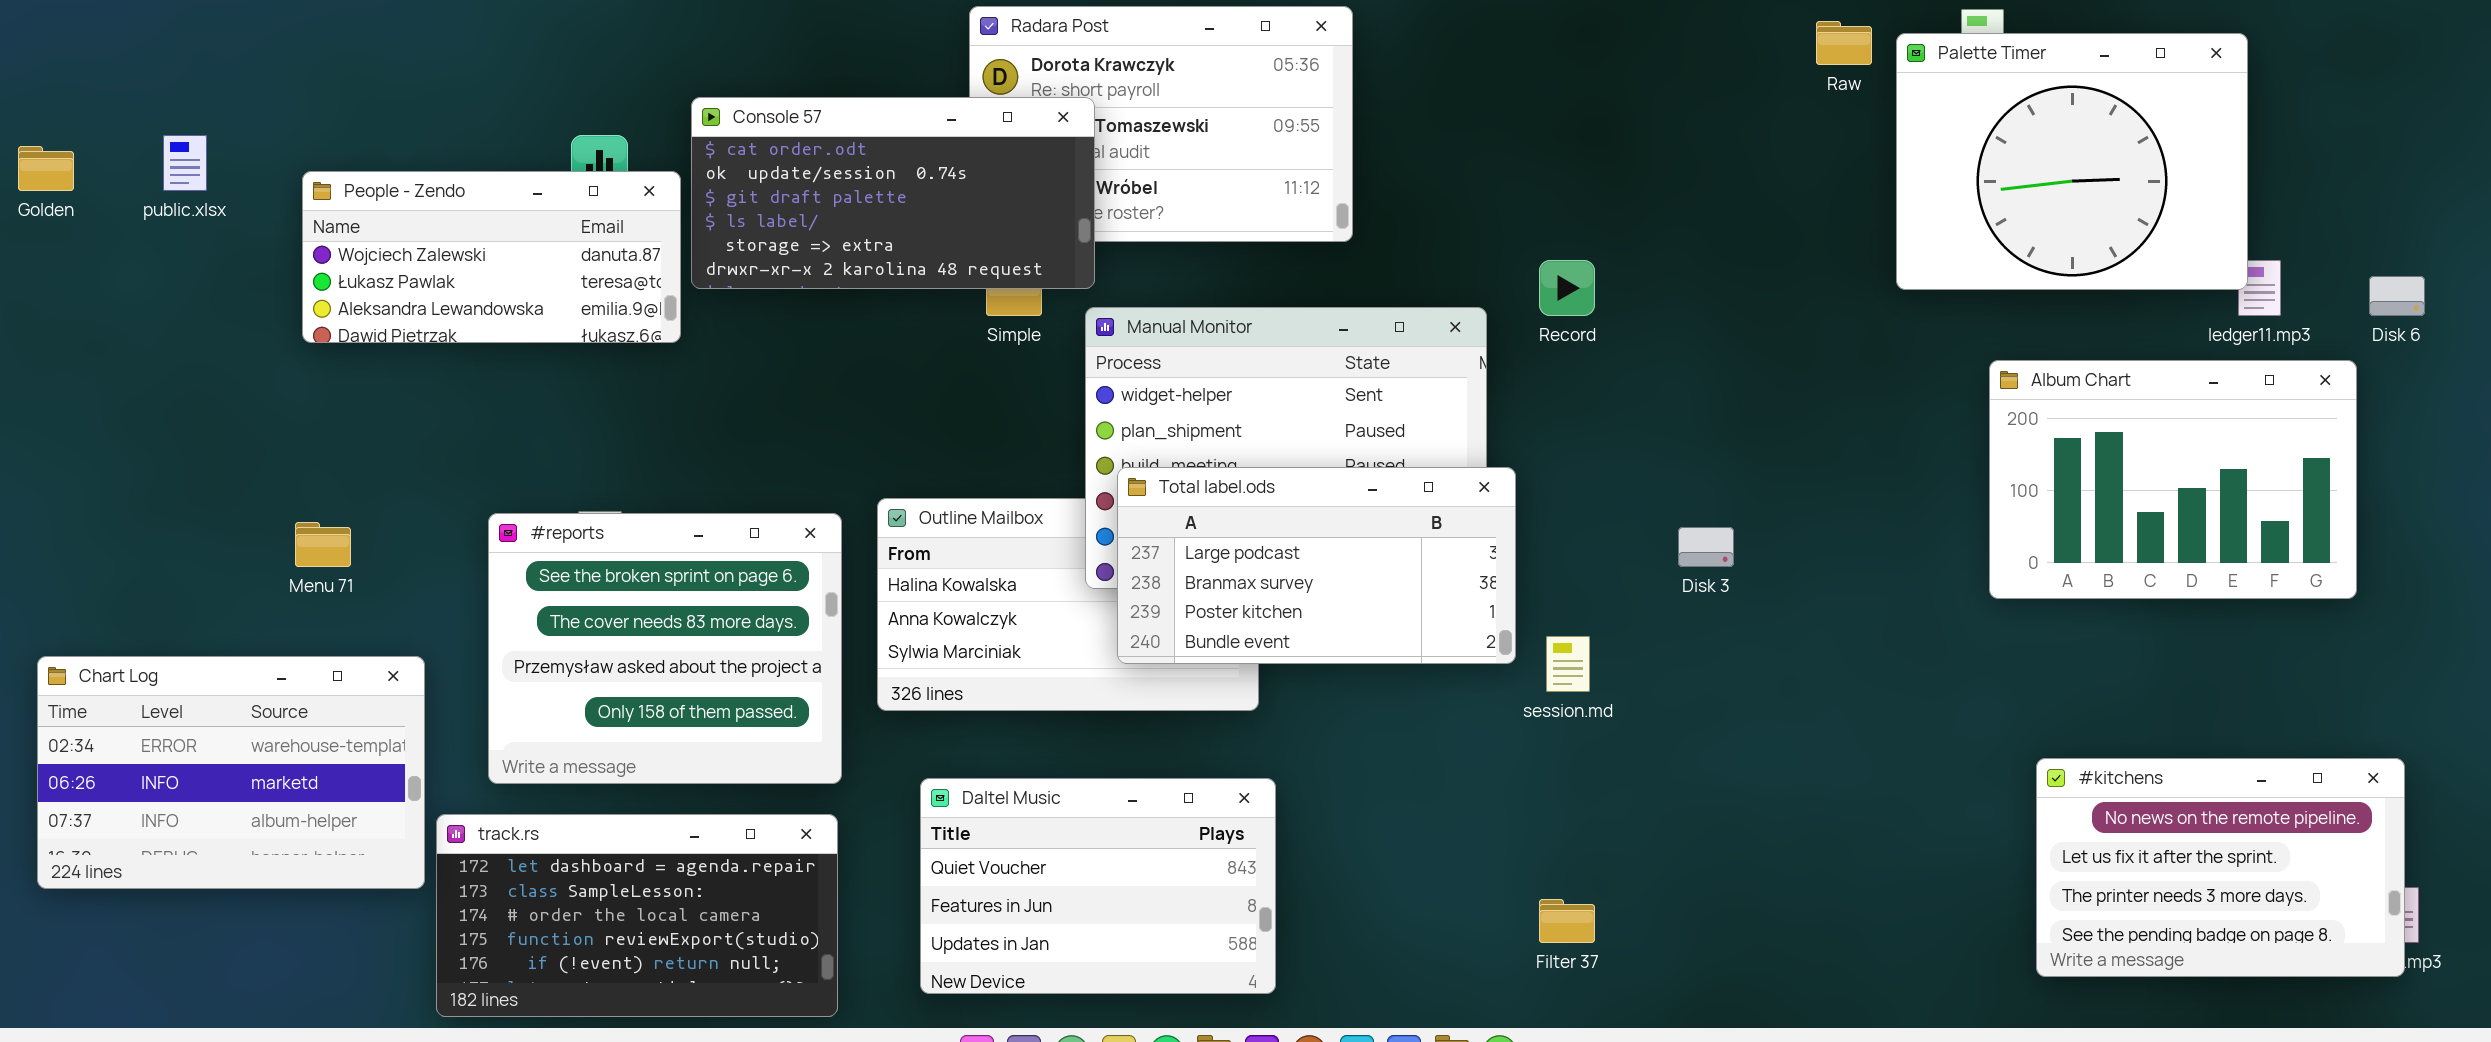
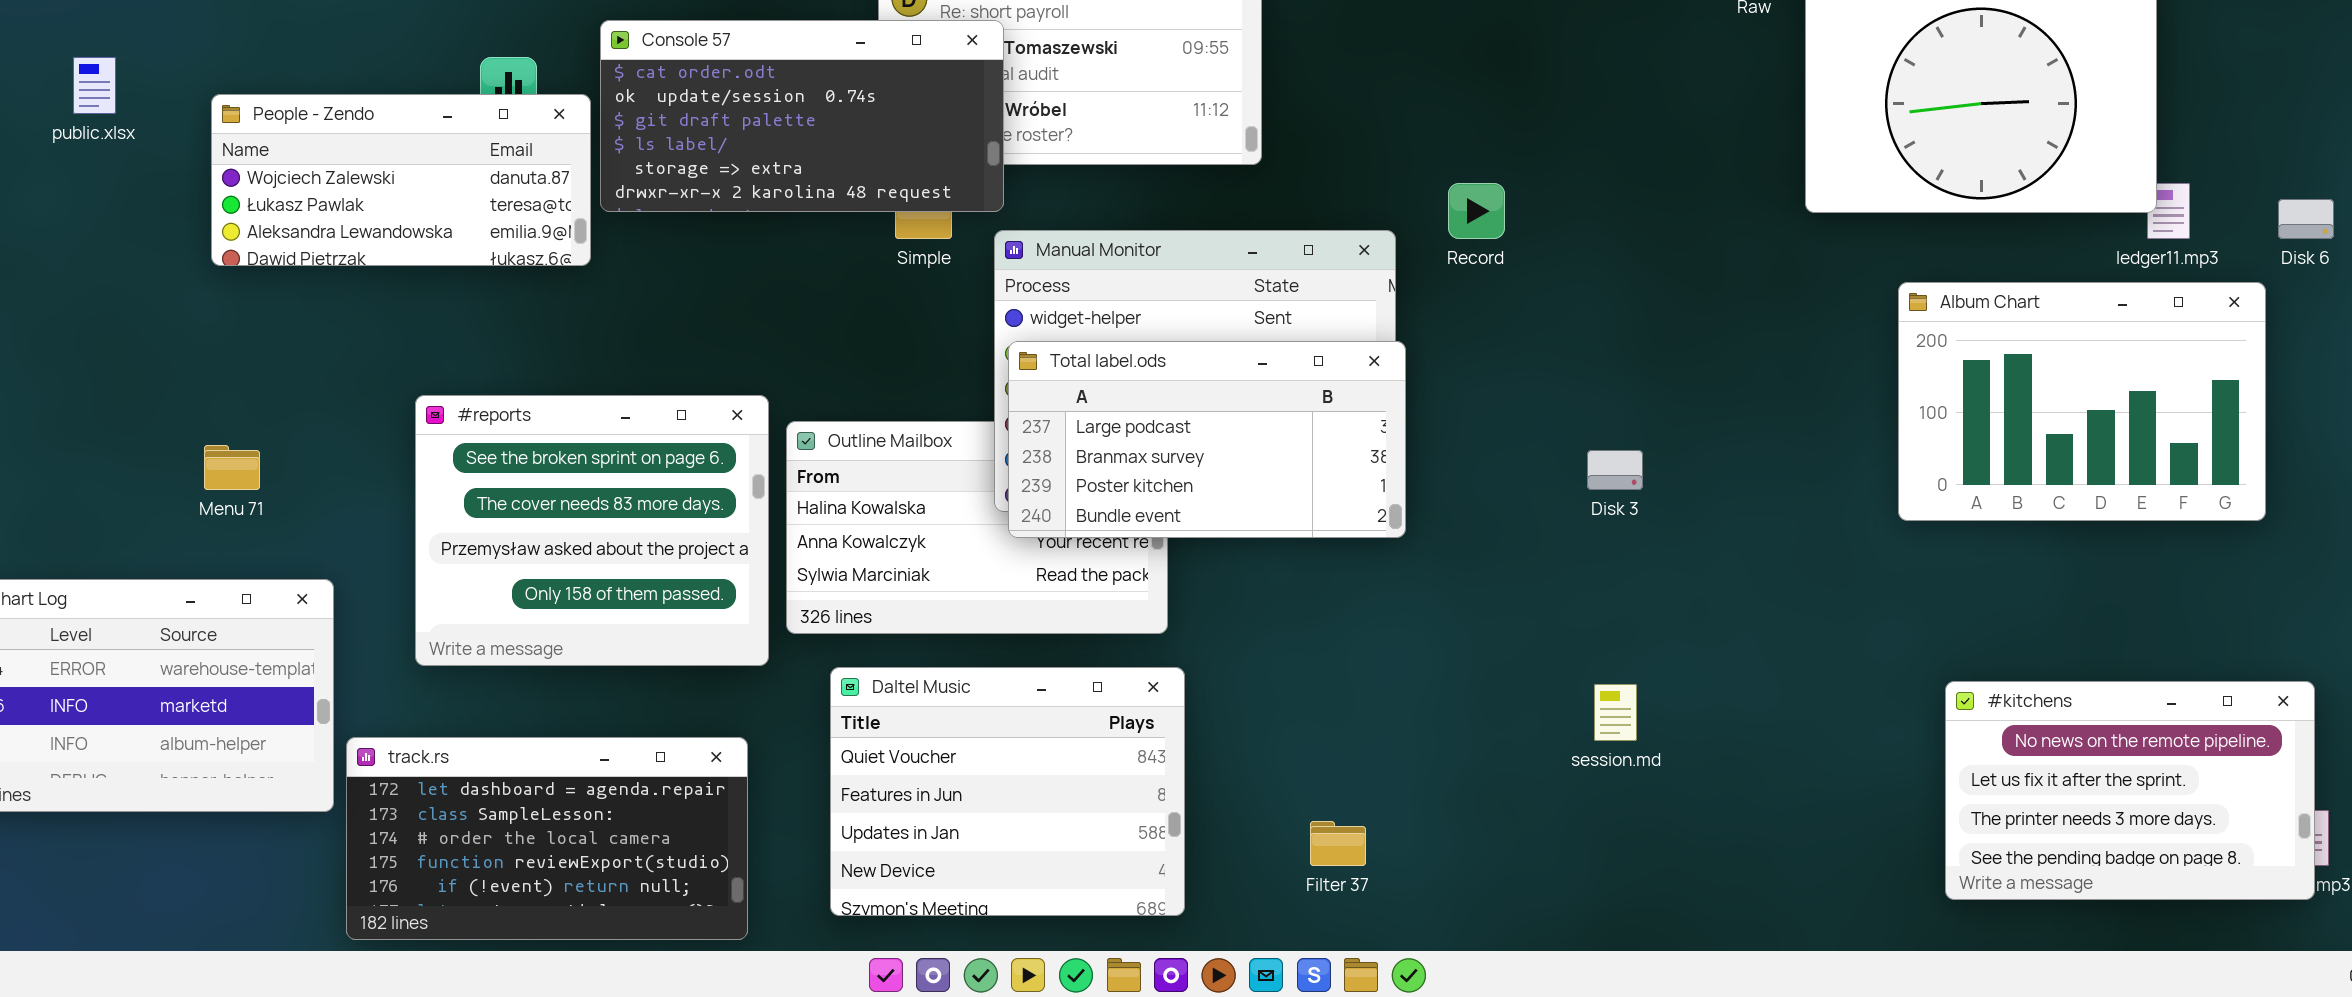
Total label.ods: [1117,467,1516,664] -> [1008,341,1406,538], moved
#reports: [488,513,842,784] -> [415,395,769,666], moved
session.md: [1546,636,1590,692] -> [1594,684,1637,741], moved
Daltel Music: [920,778,1276,994] -> [830,667,1185,916], resized
Filter 37: [1539,899,1595,943] -> [1310,821,1366,866], moved

